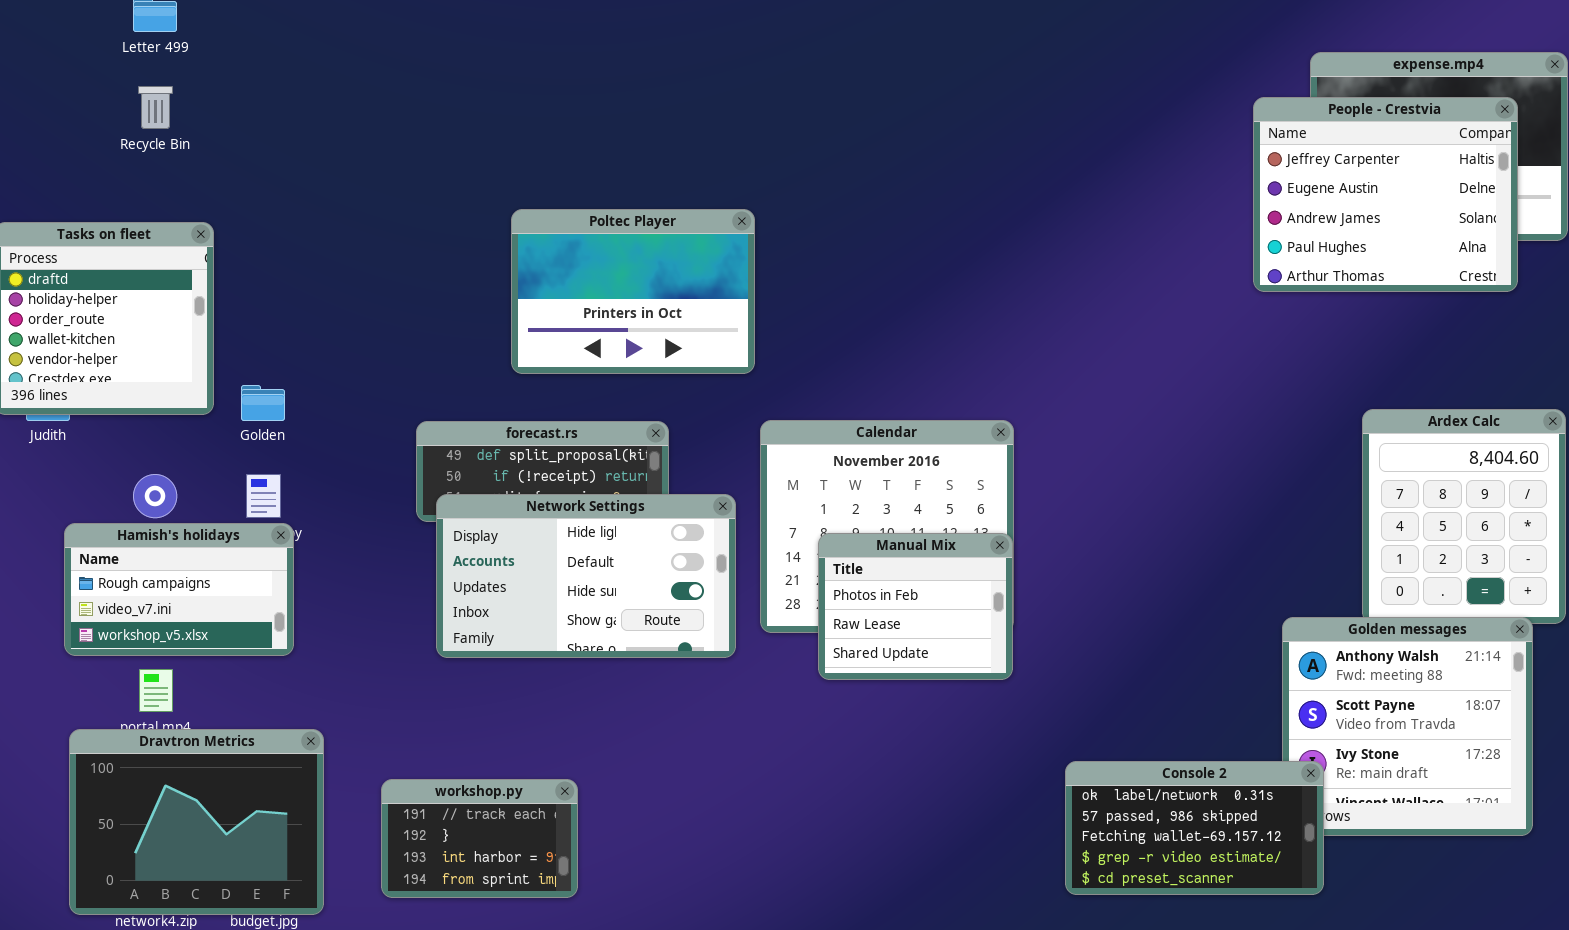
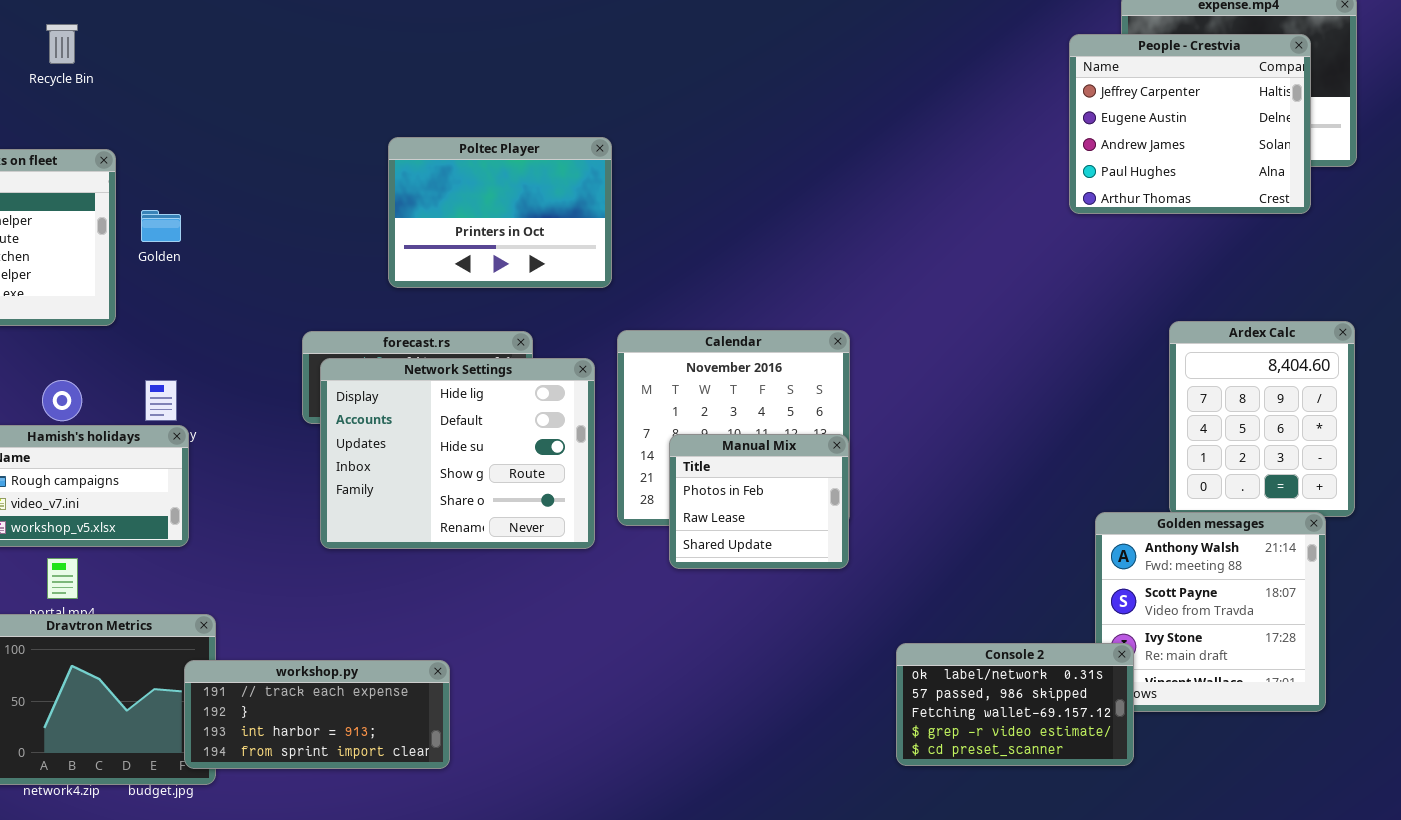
Golden: [241,385,285,421] -> [141,210,181,242], moved
Network Settings: [436,494,736,658] -> [320,358,595,549], resized
workshop.py: [381,779,578,898] -> [184,660,450,769], resized

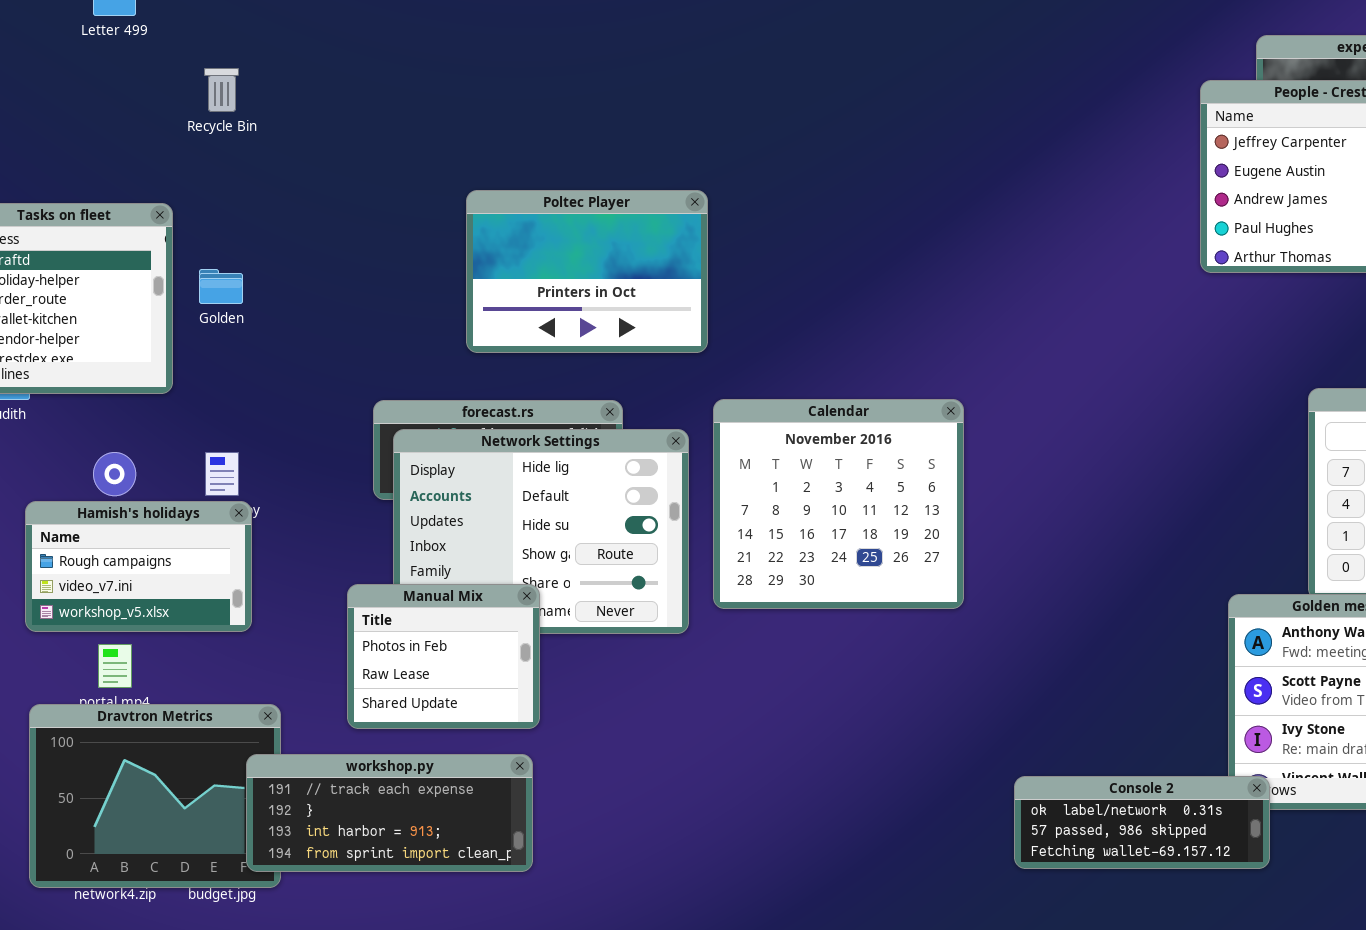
Recycle Bin: [46,24,78,64] -> [204,68,239,112], moved
Manual Mix: [669,434,849,569] -> [347,584,540,729], moved
Console 2: [896,643,1134,766] -> [1014,776,1270,869], resized

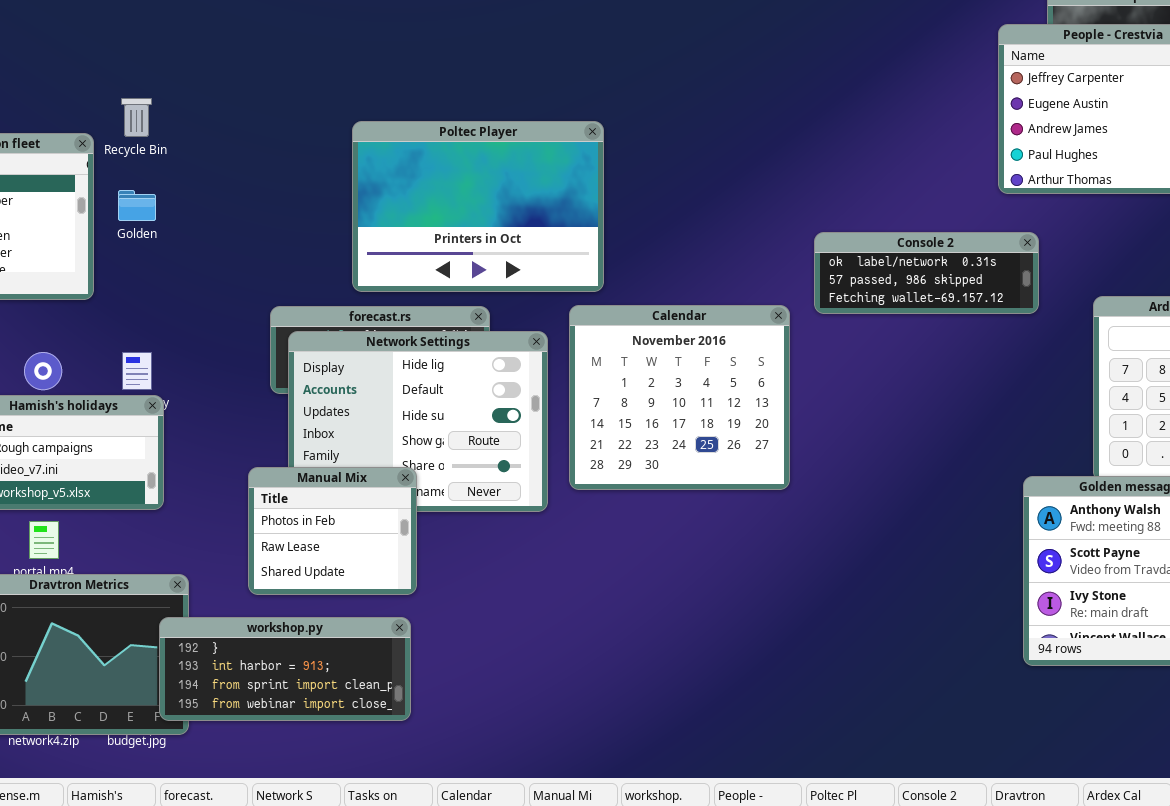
Recycle Bin: [204,68,239,112] -> [121,98,152,137], moved
Poltec Player: [466,190,708,353] -> [352,121,604,292], resized
workshop.py: [246,754,533,872] -> [159,617,411,721], scrolled down 1 row
Console 2: [1014,776,1270,869] -> [814,232,1039,314], moved

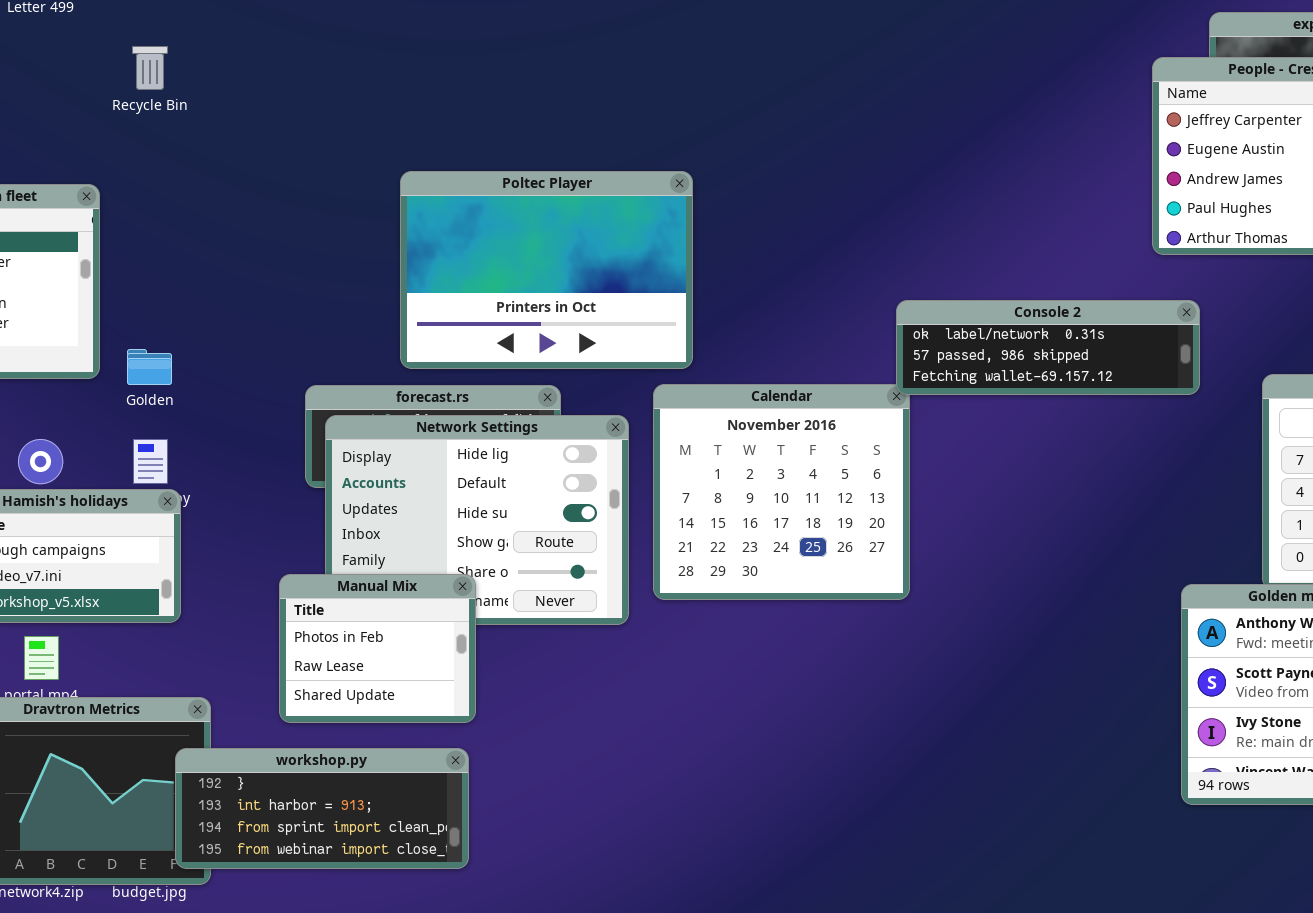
Recycle Bin: [121,98,152,137] -> [132,46,168,90], moved
Golden: [118,190,156,221] -> [127,349,172,385], moved
Console 2: [814,232,1039,314] -> [896,300,1200,395], resized

